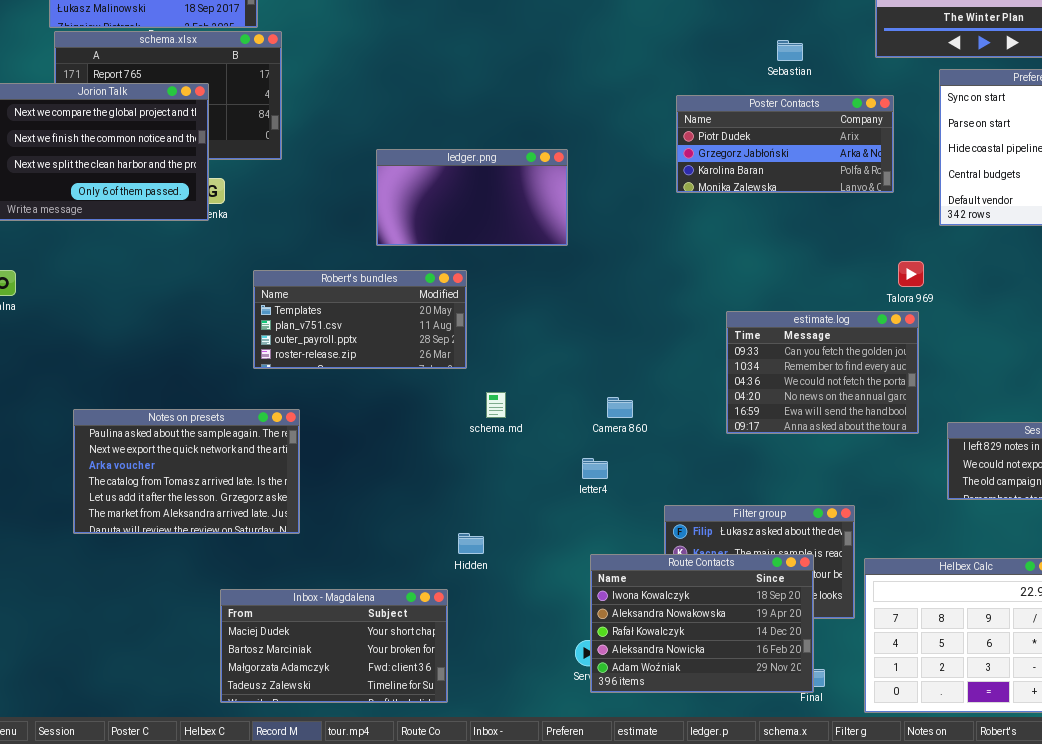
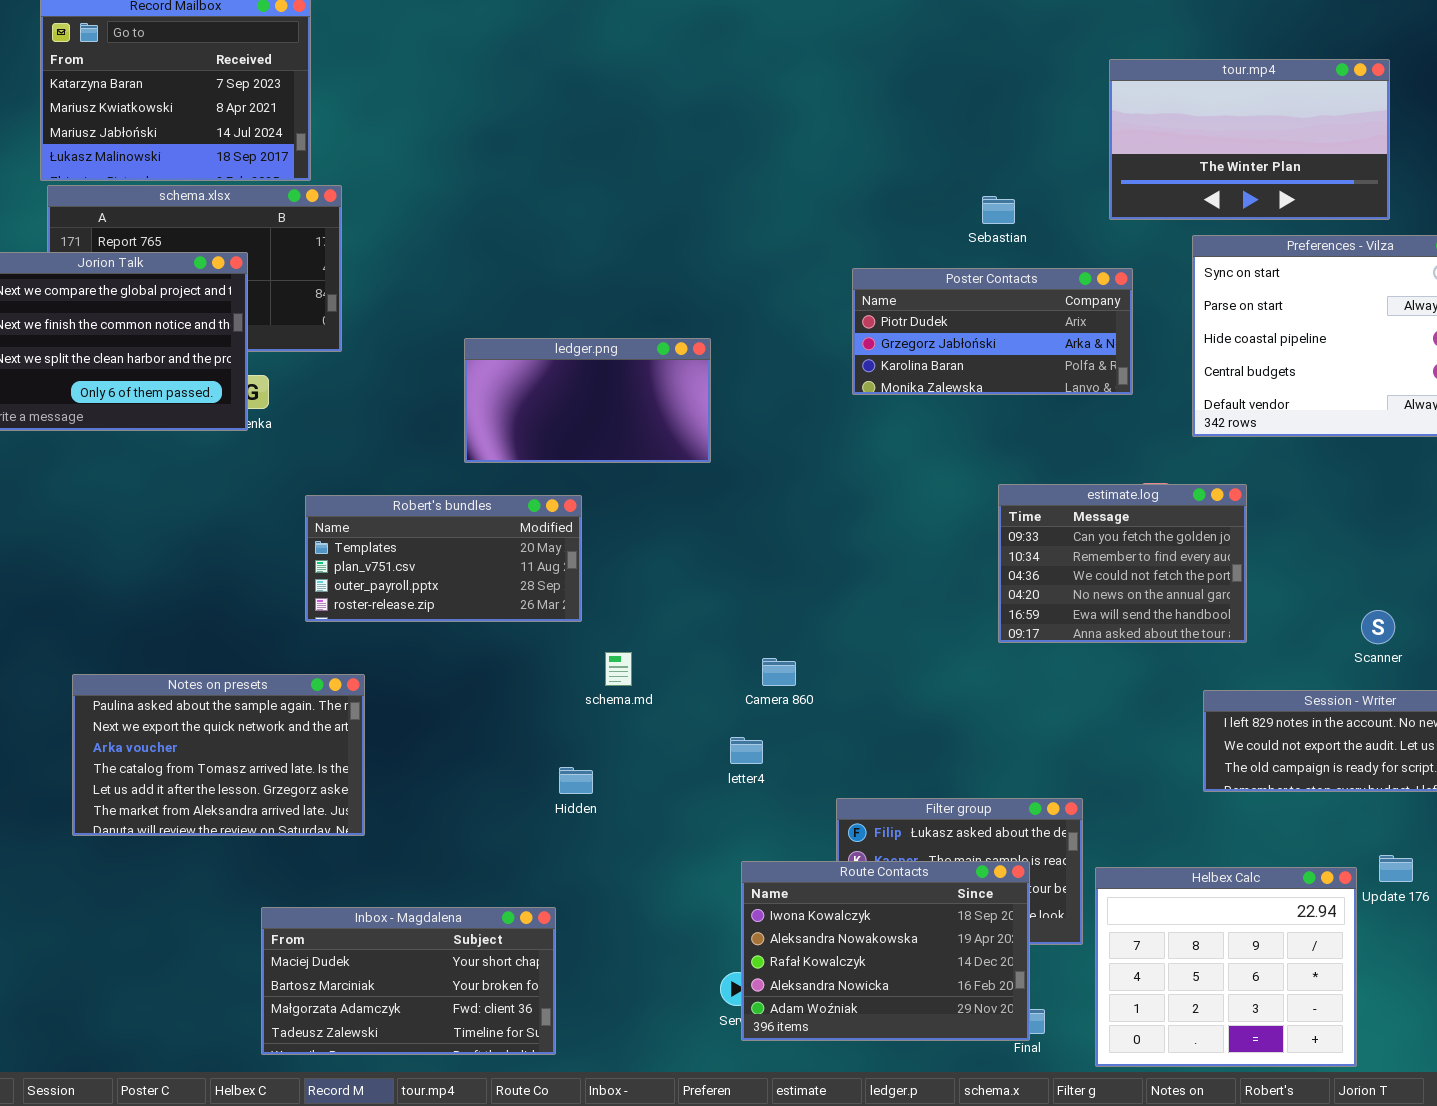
estimate.log: [726,311,919,434] -> [998,484,1247,643], moved
Hidden: [458,533,484,554] -> [559,767,593,794], moved

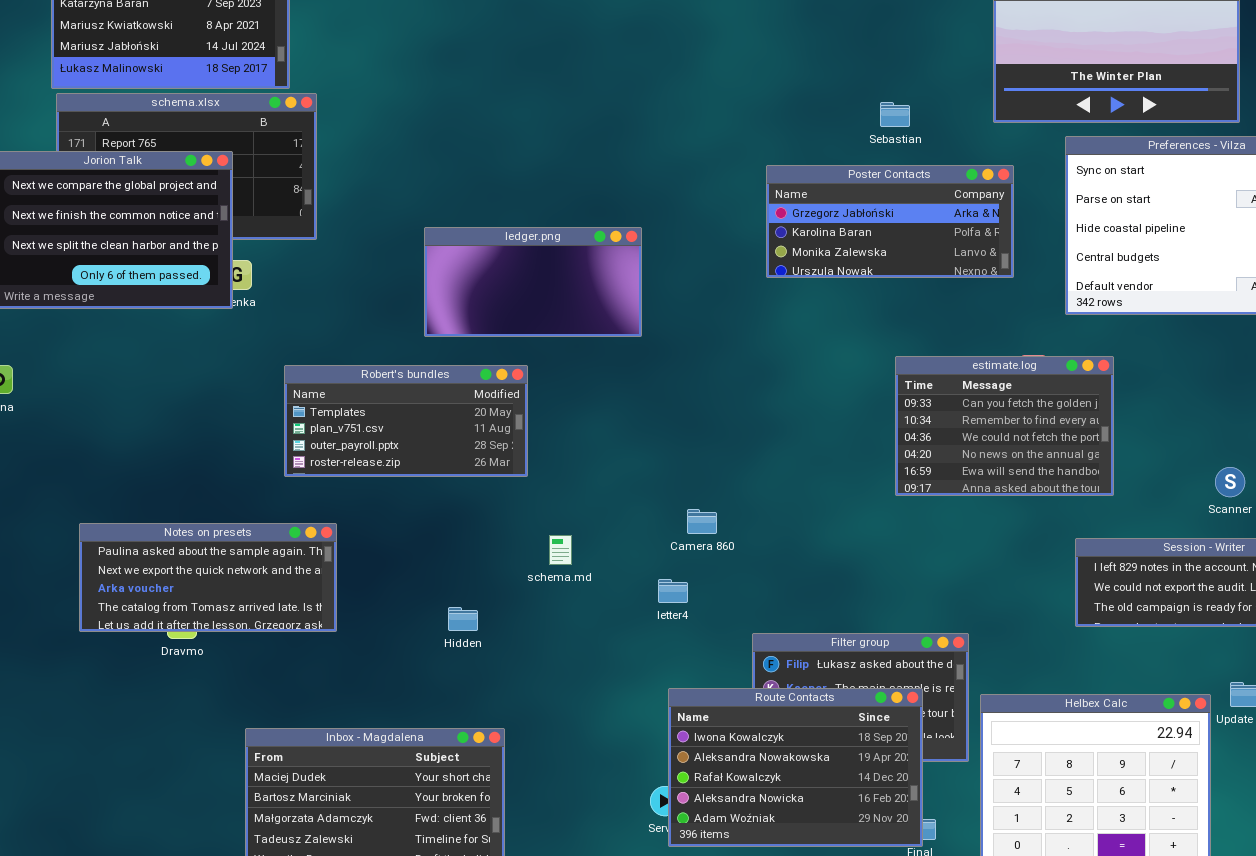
Poster Contacts: [852,268,1133,395] -> [766,165,1014,278], scrolled down 1 row
schema.md: [605,652,632,686] -> [549,535,572,565], moved
Notes on presets: [72,674,365,836] -> [79,523,337,632], resized
Hidden: [559,767,593,794] -> [448,607,478,631], moved

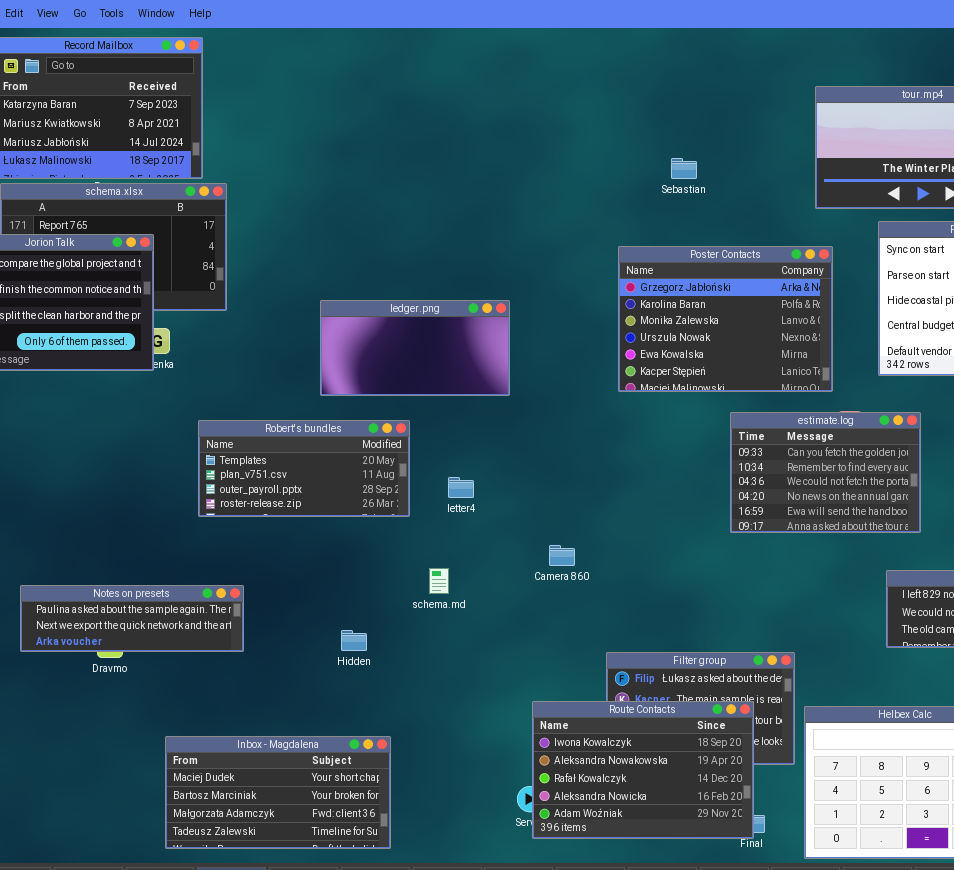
Sebastian: [880,102,910,127] -> [671,158,697,179], moved
Poster Contacts: [766,165,1014,278] -> [618,246,833,392], resized
Notes on presets: [79,523,337,632] -> [20,585,244,652], resized
letter4: [658,579,688,603] -> [448,477,474,498], moved

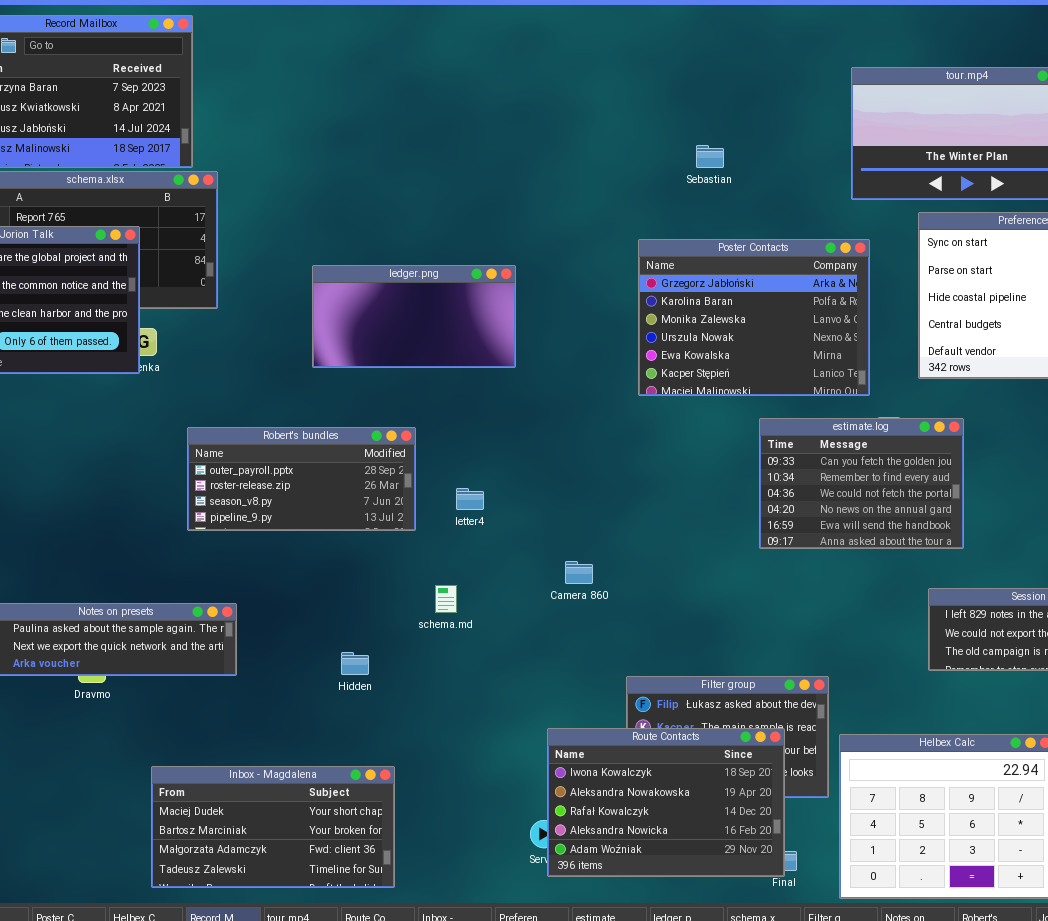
ledger.png: [320,300,510,396] -> [312,265,516,368], moved
Robert's bundles: [198,420,410,517] -> [187,427,416,531], scrolled down 2 rows

